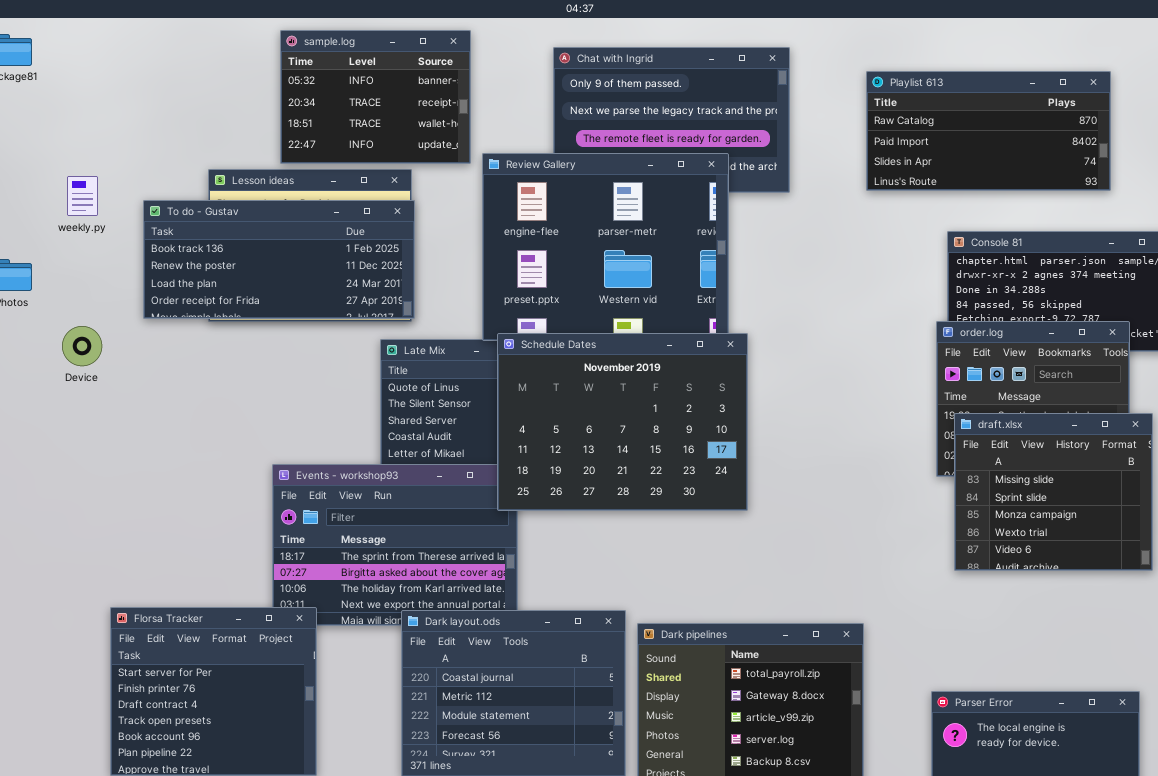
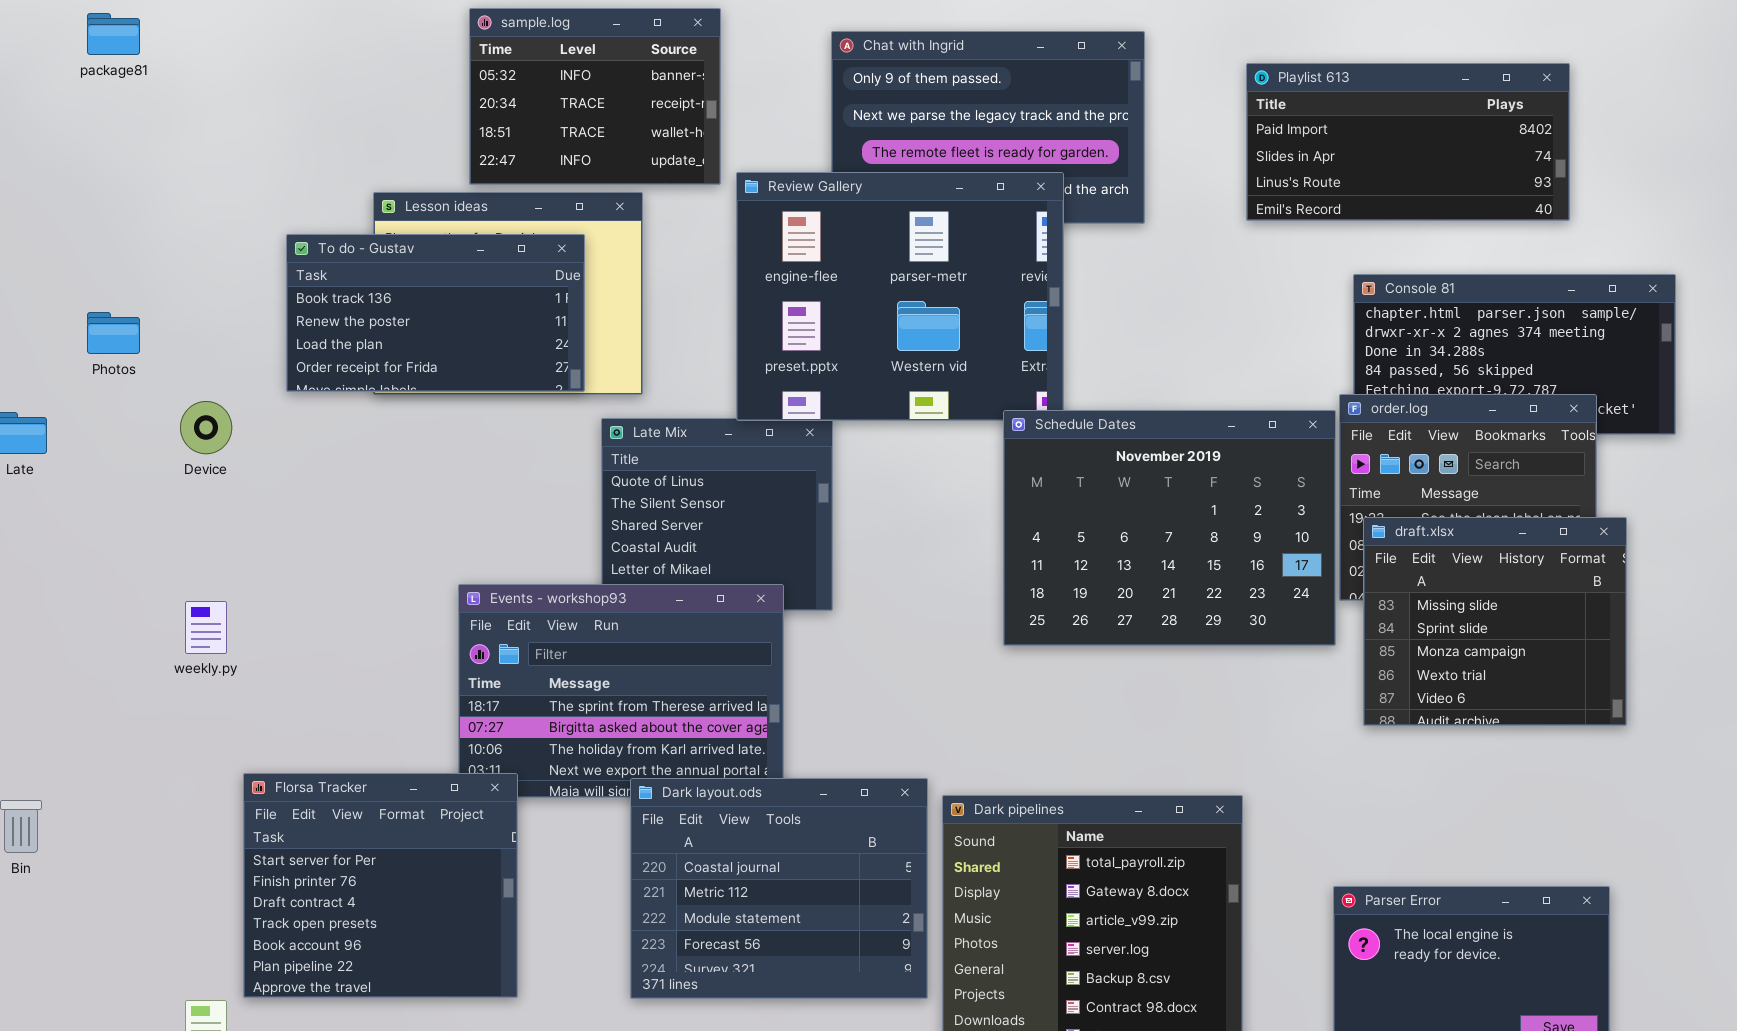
Playlist 613: [866,71,1111,191] -> [1246,63,1570,221], scrolled down 1 row
weekly.py: [67,176,98,216] -> [185,601,227,654], moved
To do - Gustav: [143,200,415,319] -> [286,234,585,392], resized
Schedule Dates: [497,333,748,511] -> [1003,410,1336,646], moved

